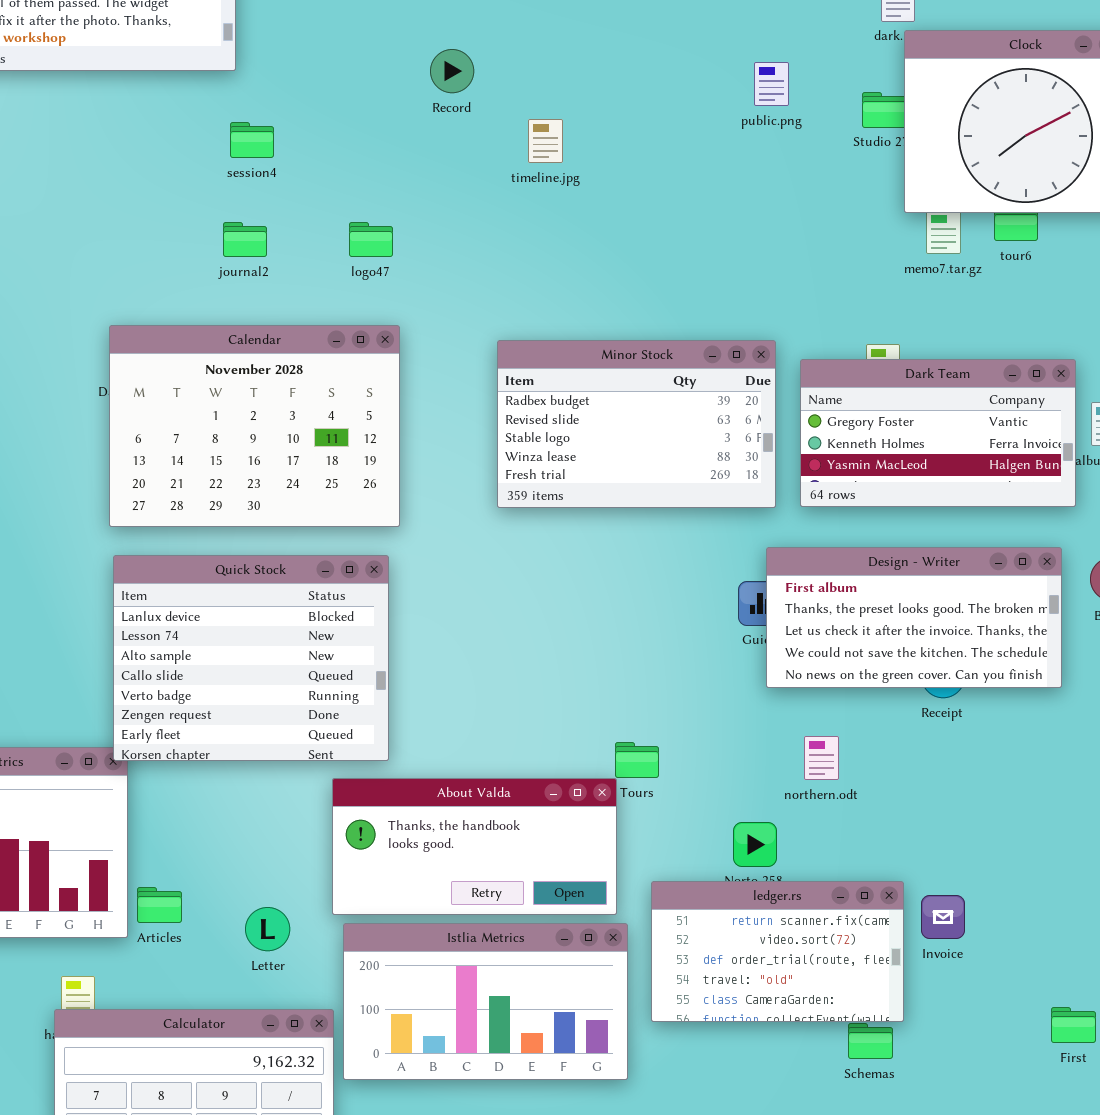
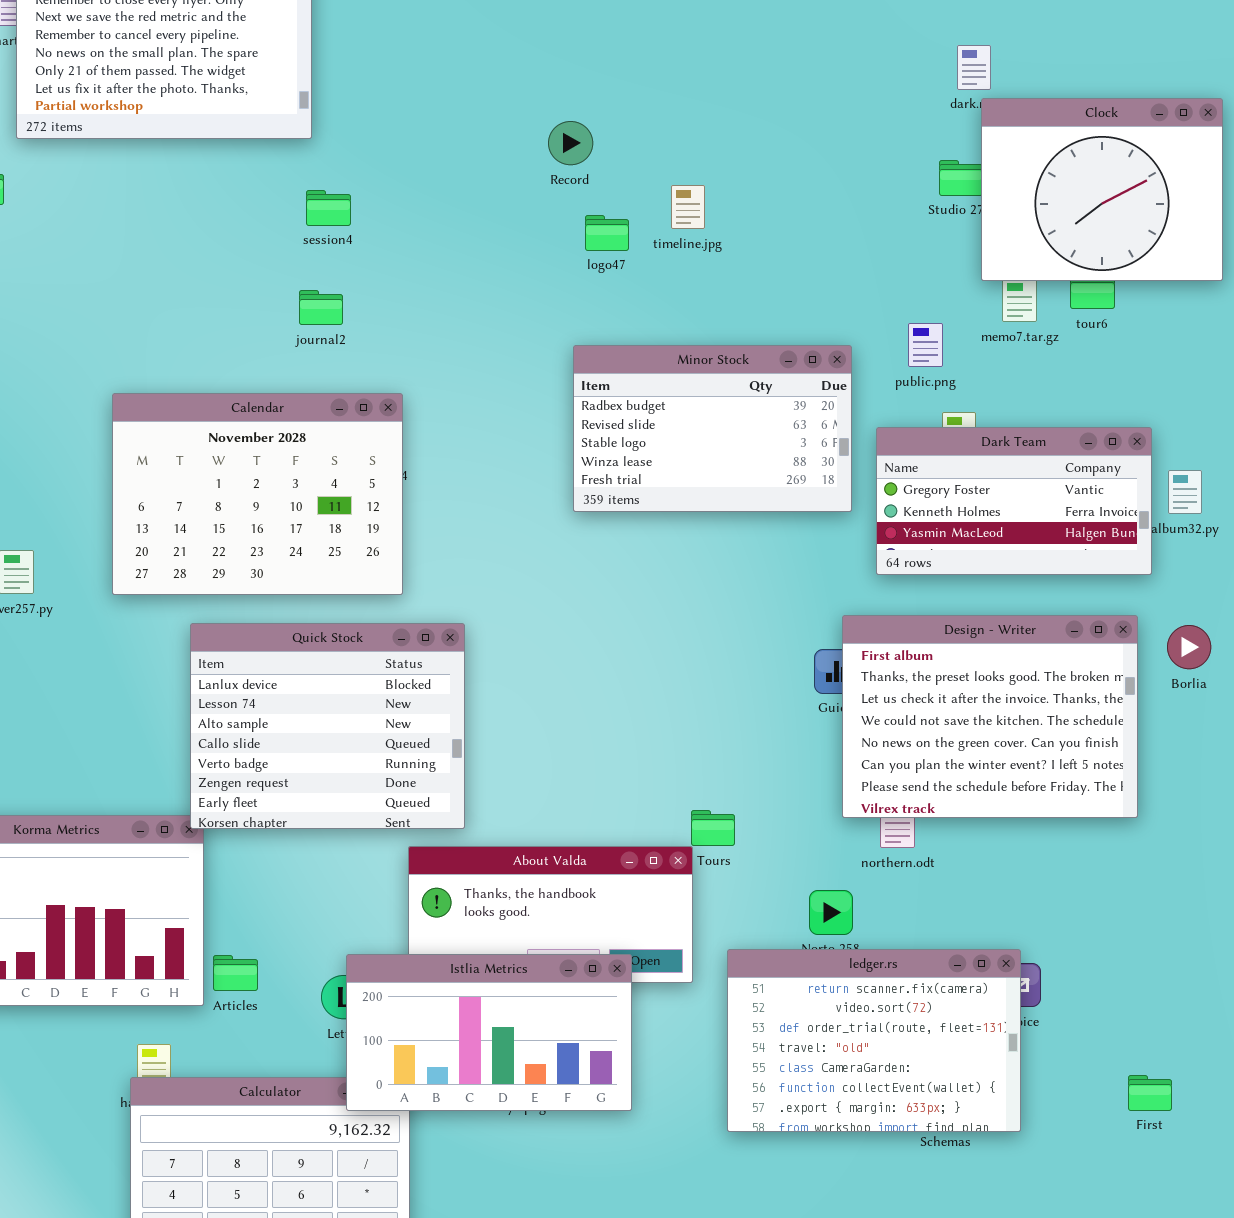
Record: [430,49,474,93] -> [548,121,593,165], moved
public.png: [754,62,789,106] -> [908,323,943,367], moved
timeline.jpg: [528,119,563,163] -> [671,185,705,229], moved
logo47: [349,222,393,257] -> [585,215,629,251], moved
Calendar: [109,325,400,527] -> [112,393,403,595], moved
Minor Stock: [497,340,776,508] -> [573,345,852,512], moved
Design - Writer: [766,547,1062,688] -> [842,615,1138,818], resized
ledger.rs: [651,881,904,1022] -> [727,949,1021,1132], resized
Istlia Metrics: [343,923,628,1080] -> [346,954,632,1111], moved

